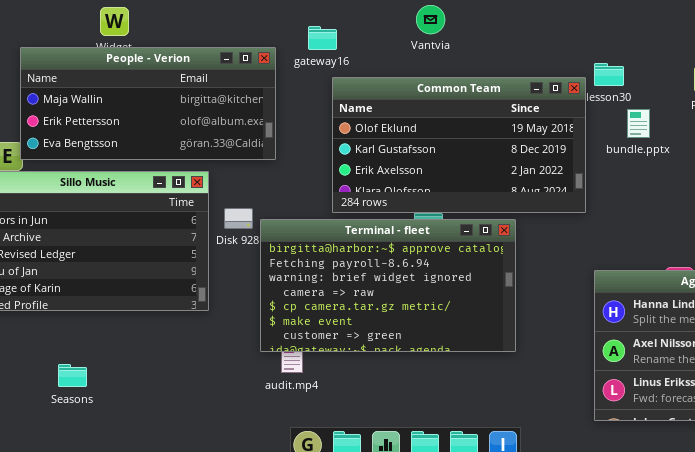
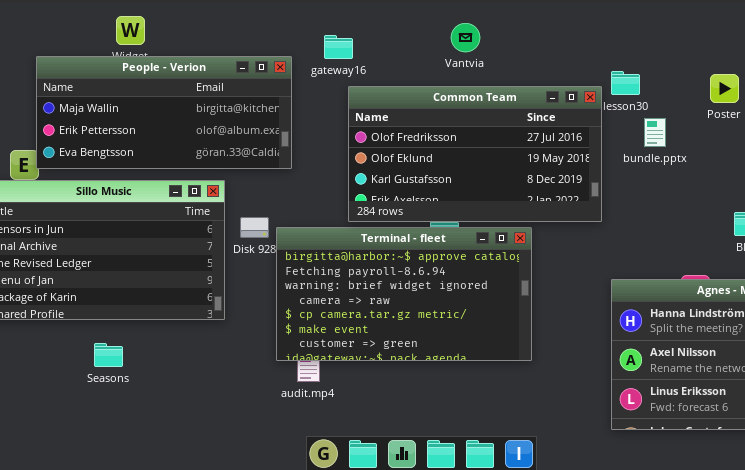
Vantvia: [416,5,445,34] -> [451,23,480,52], moved
Common Team: [332,77,586,213] -> [348,86,602,222], scrolled up 1 row
Seasons: [58,364,87,387] -> [94,343,123,367], moved

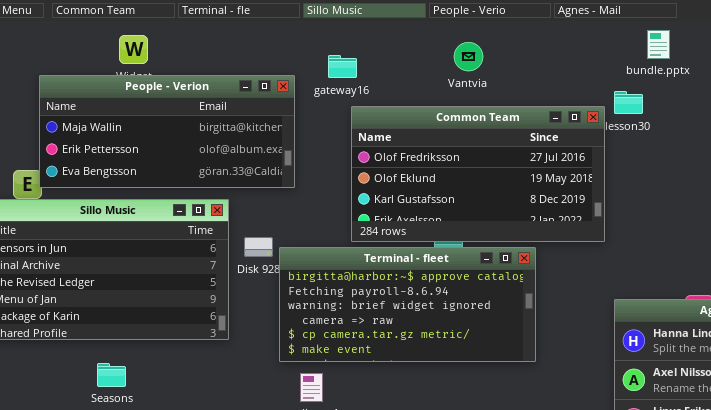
bundle.pptx: [644,118,666,147] -> [647,30,670,59], moved
Terminal - fleet: [276,227,532,361] -> [279,247,536,362], resized

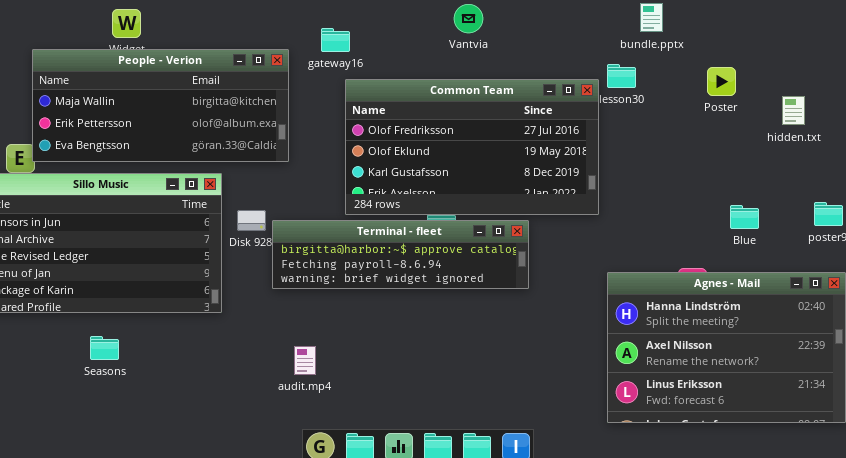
Vantvia: [454,42,483,71] -> [454,4,483,33], moved
Terminal - fleet: [279,247,536,362] -> [272,220,529,289], resized

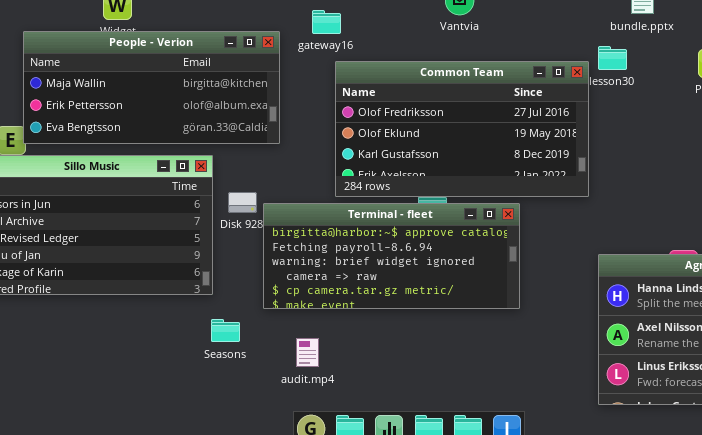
Terminal - fleet: [272,220,529,289] -> [263,203,520,309], resized
Seasons: [90,336,119,360] -> [211,319,240,342], moved
audit.mp4: [294,346,316,375] -> [296,338,319,367], moved

